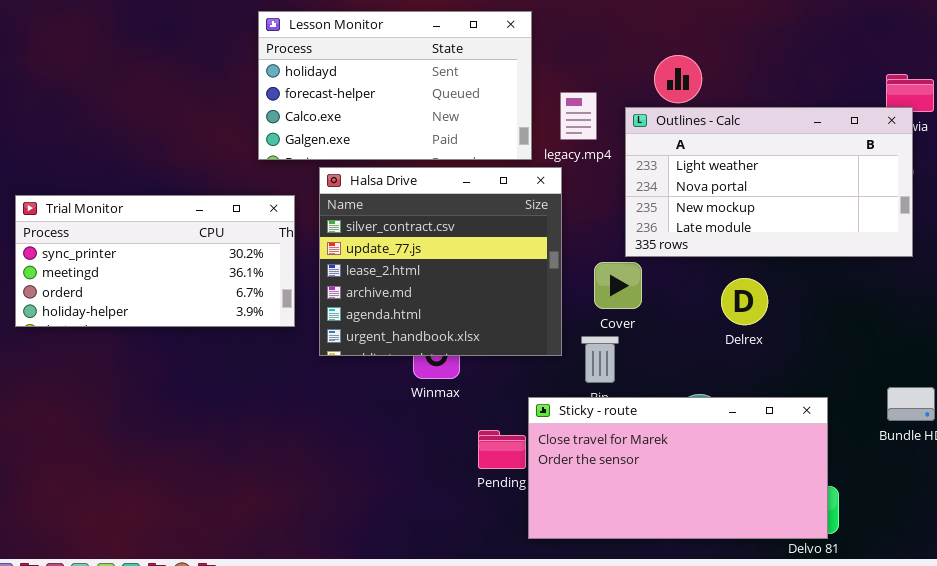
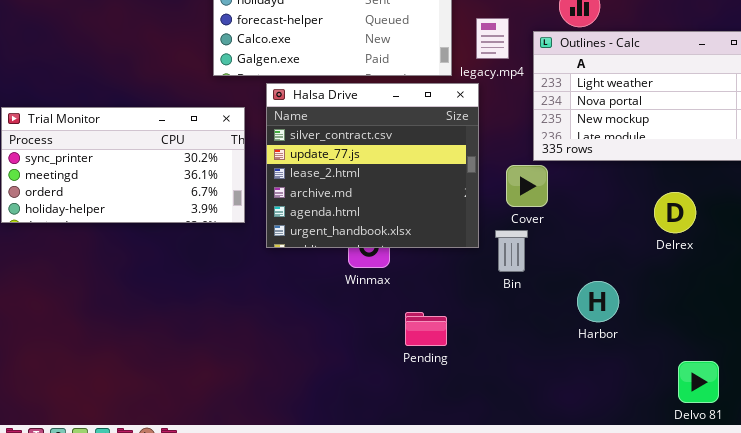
Delrex: [721,278,768,325] -> [654,192,696,233], moved
Sticky - route: [528,397,828,539] -> none, closed

